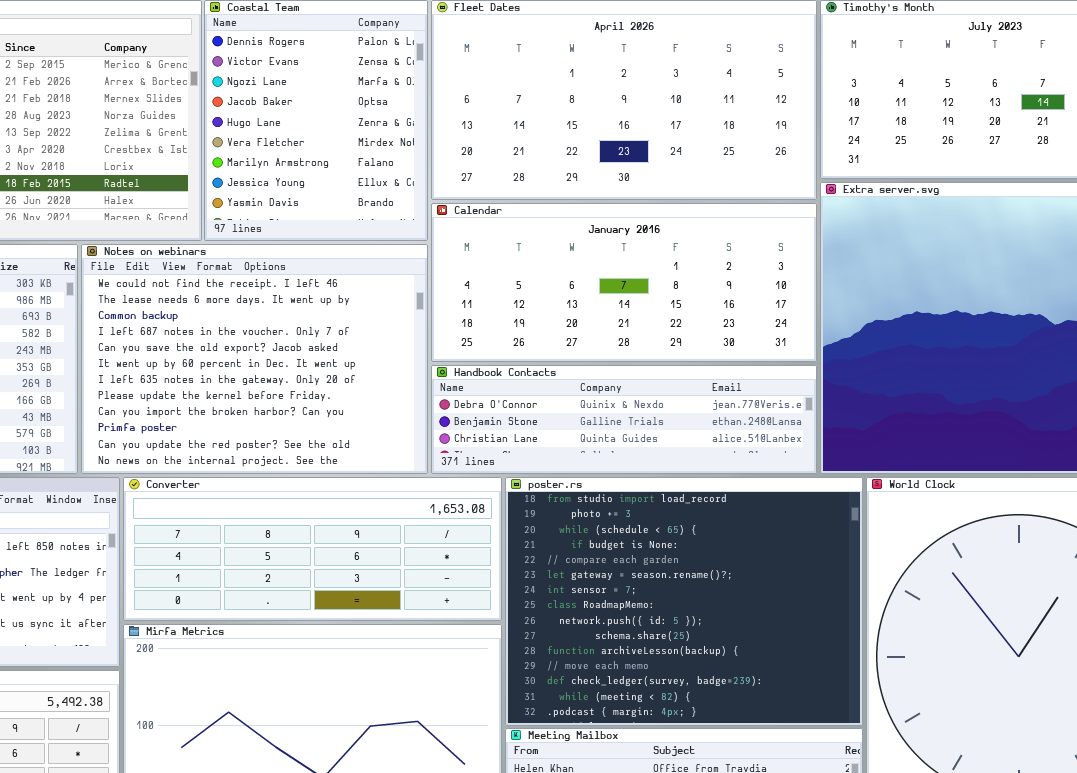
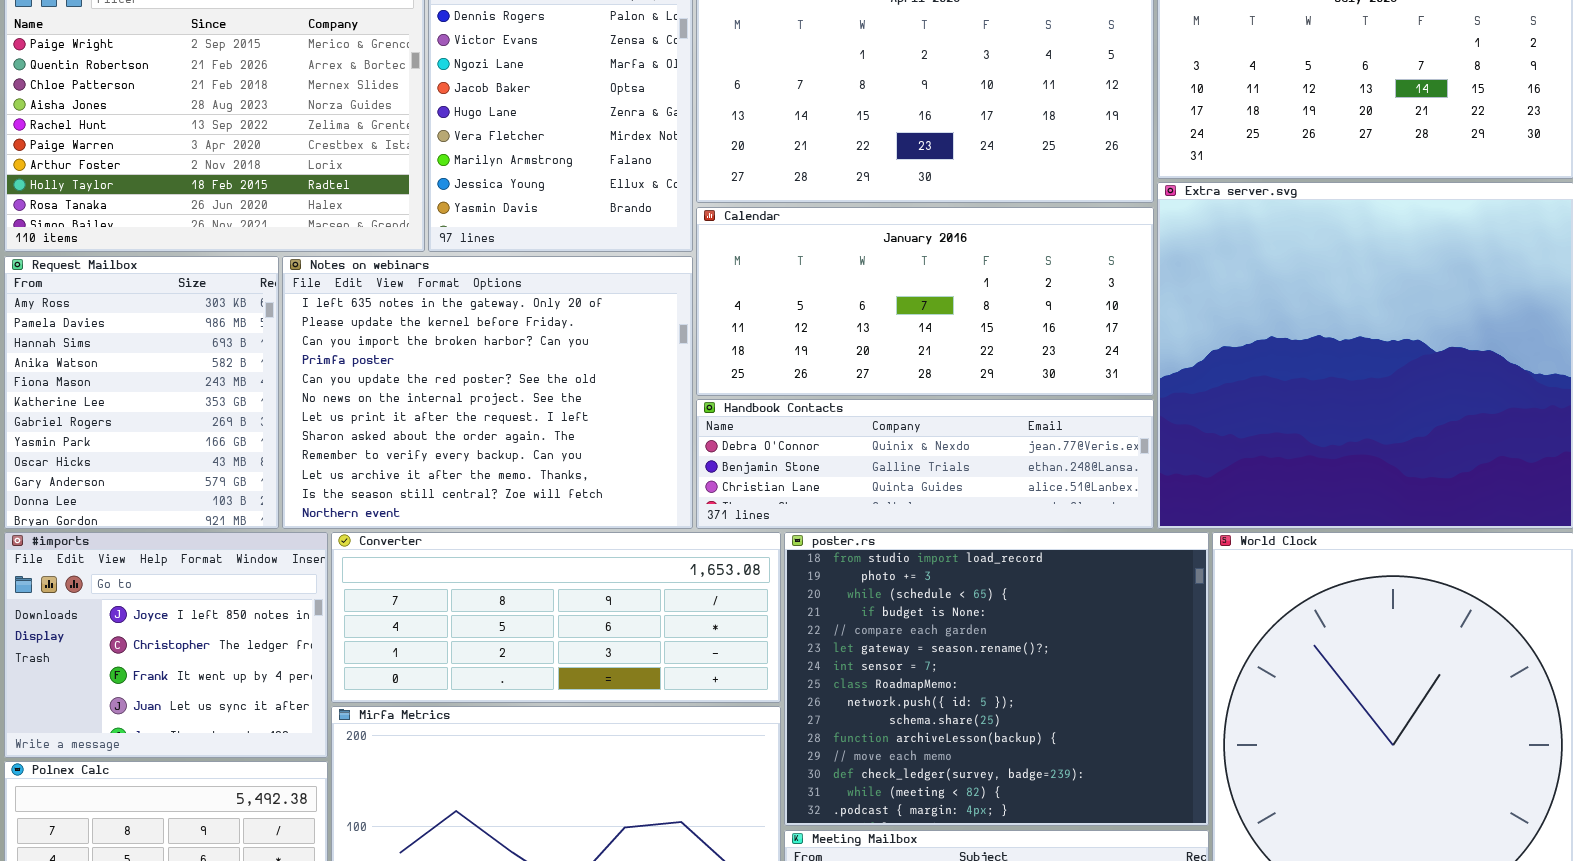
Notes on webinars: [81,244,428,474] -> [282,256,693,529], scrolled down 6 rows

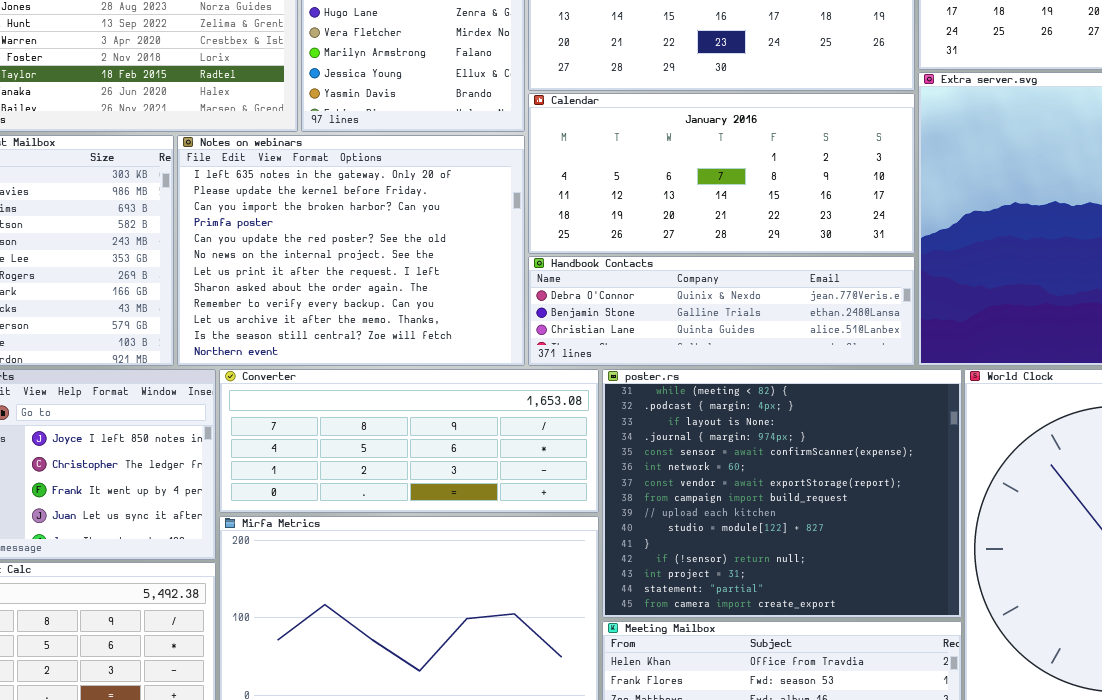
poster.rs: [784,532,1209,826] -> [602,369,962,618], scrolled down 13 rows

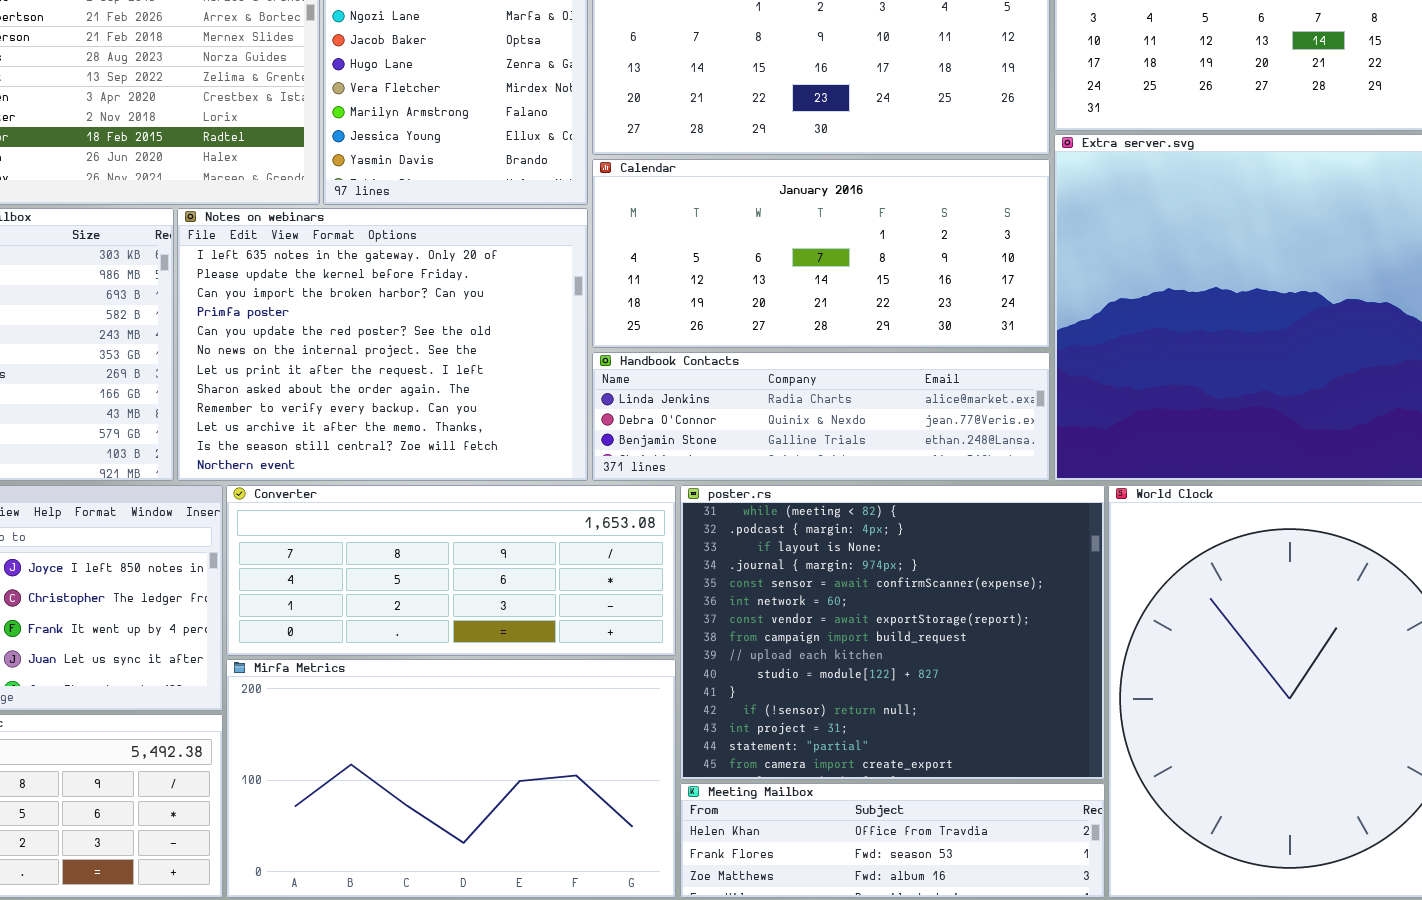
Handbook Contacts: [528,256,915,366] -> [592,352,1050,481], scrolled up 1 row

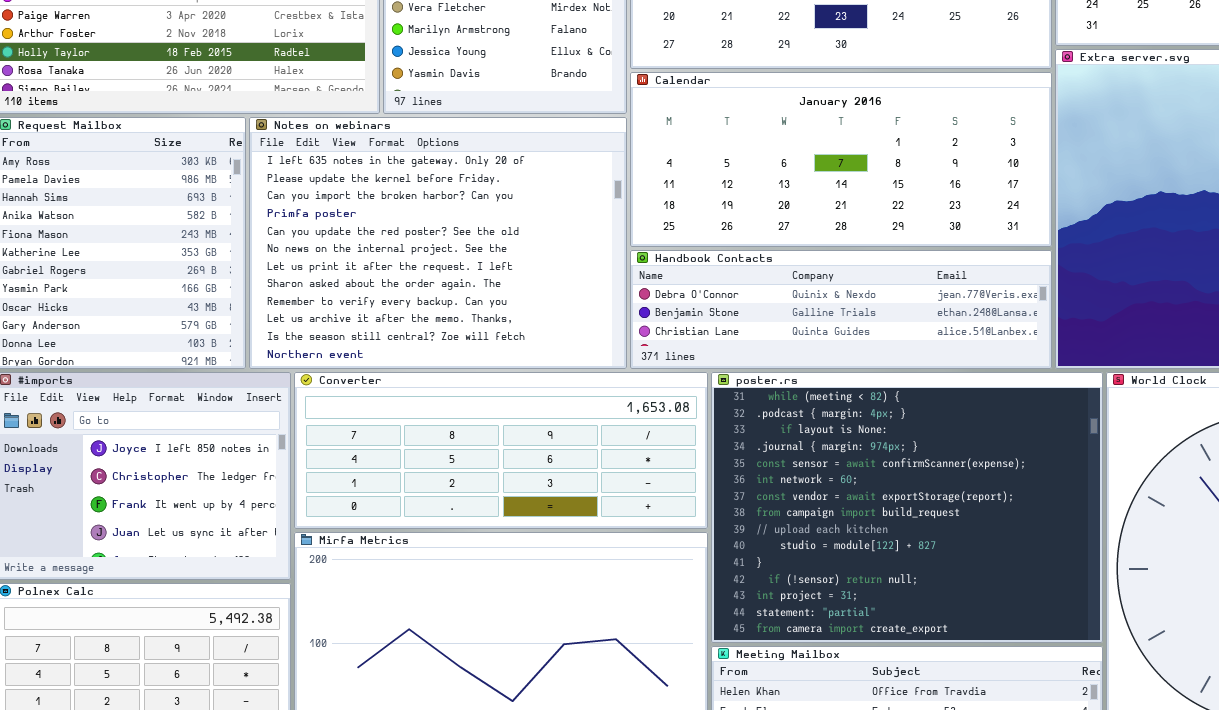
Handbook Contacts: [592,352,1050,481] -> [630,250,1052,369], scrolled down 1 row

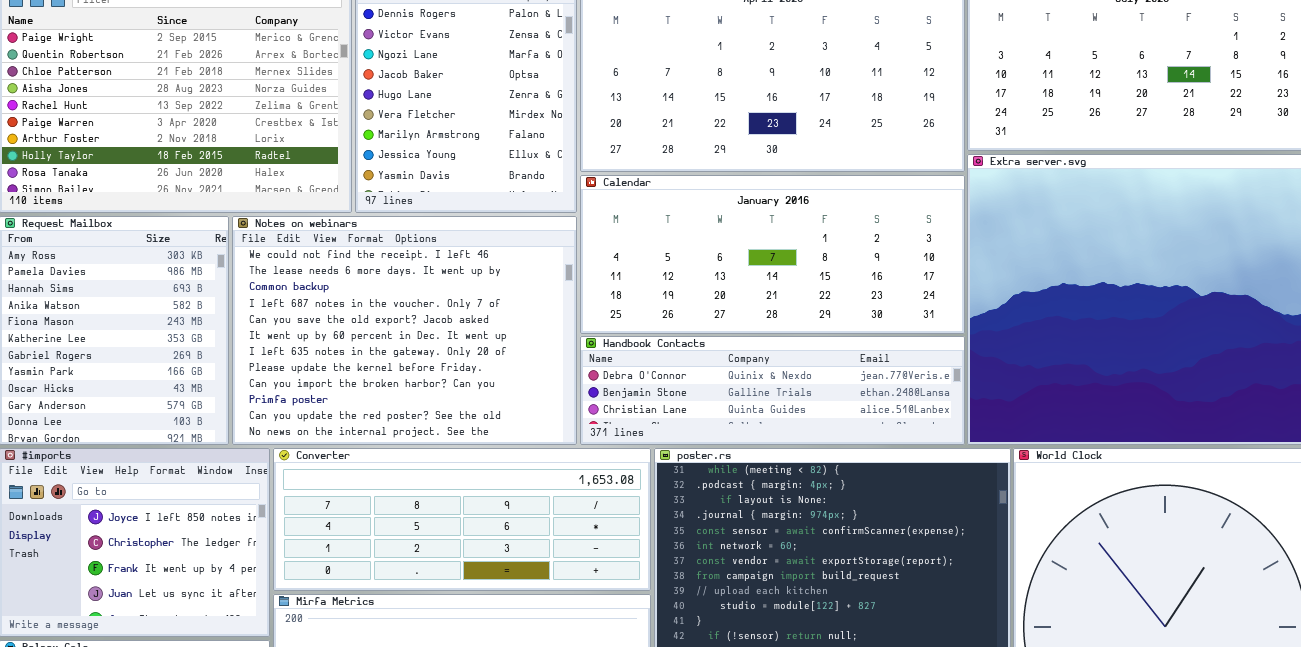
Notes on webinars: [249,117,627,369] -> [232,216,577,445], scrolled up 6 rows

